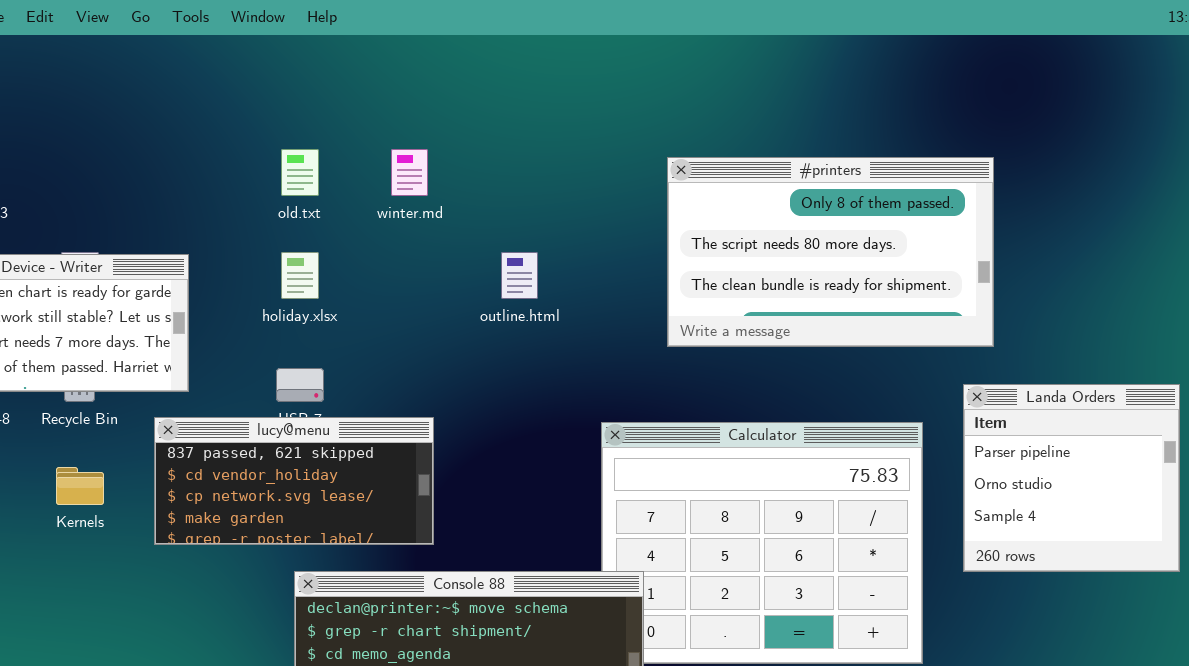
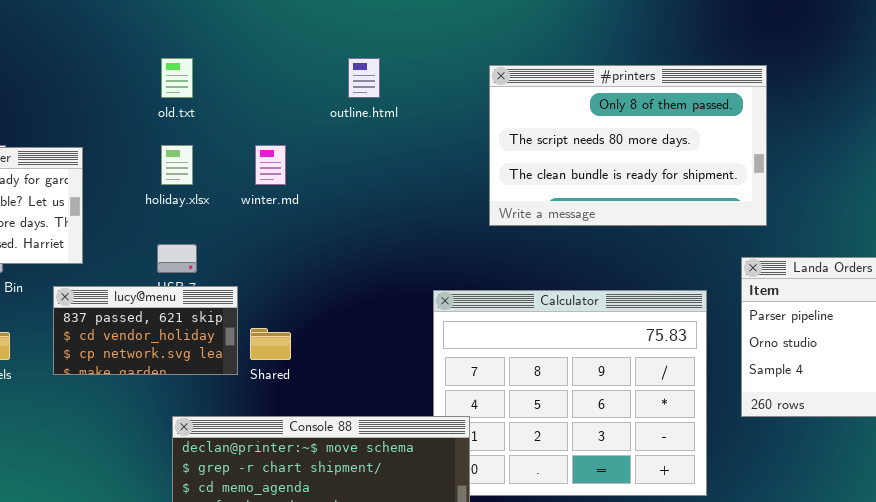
winter.md: [391,149,428,196] -> [255,145,286,185], moved
outline.html: [501,252,538,299] -> [348,58,380,98], moved
lucy@menu: [154,417,434,545] -> [53,286,238,375], resized

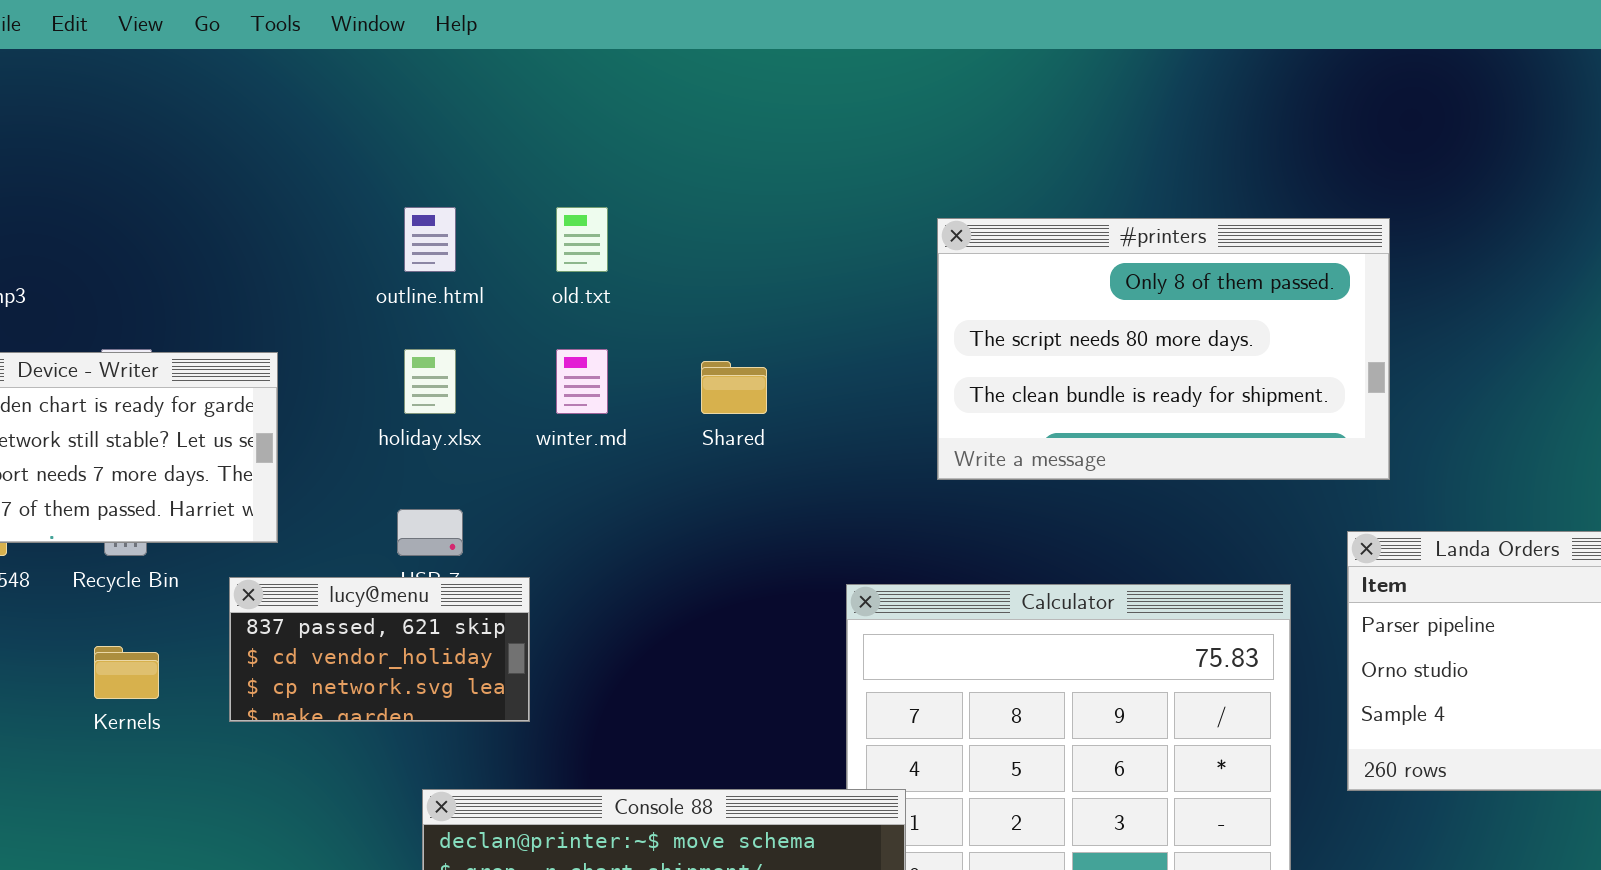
old.txt: [161,58,193,98] -> [556,207,608,272], moved
outline.html: [348,58,380,98] -> [404,207,456,272], moved
Shared: [250,328,291,360] -> [701,361,767,414], moved

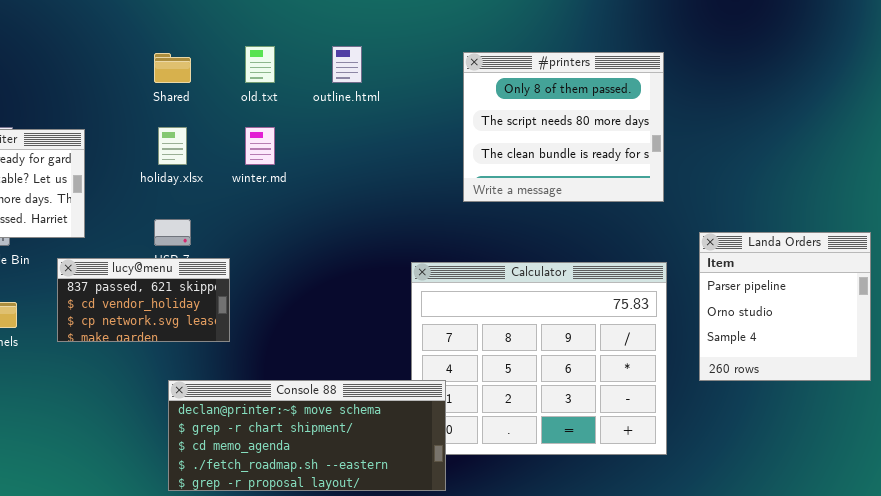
outline.html: [404,207,456,272] -> [332,46,362,83], moved
#printers: [937,218,1390,480] -> [463,52,664,202], resized
Shared: [701,361,767,414] -> [154,53,191,83], moved

